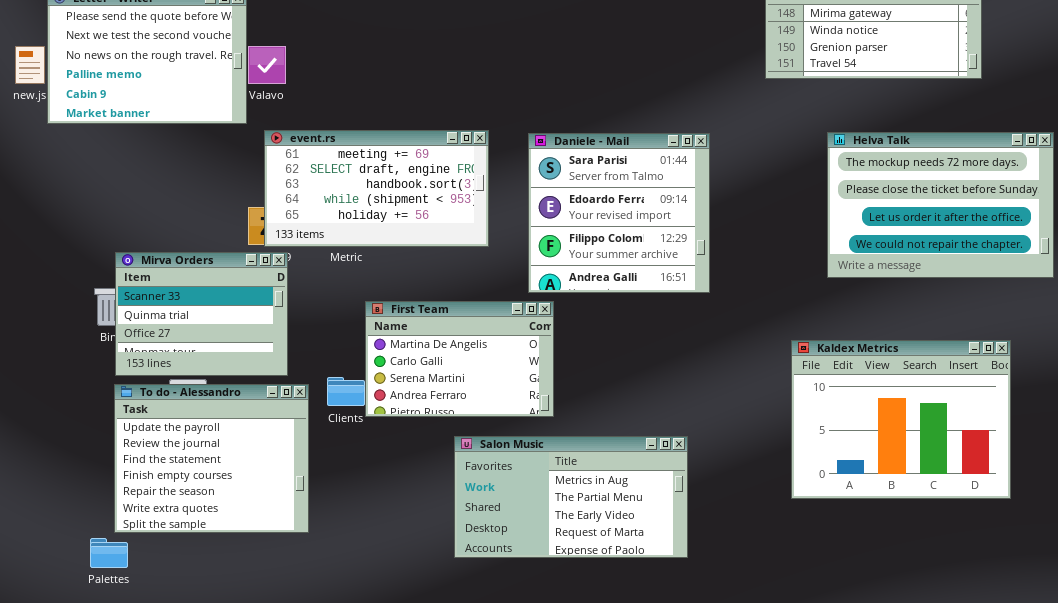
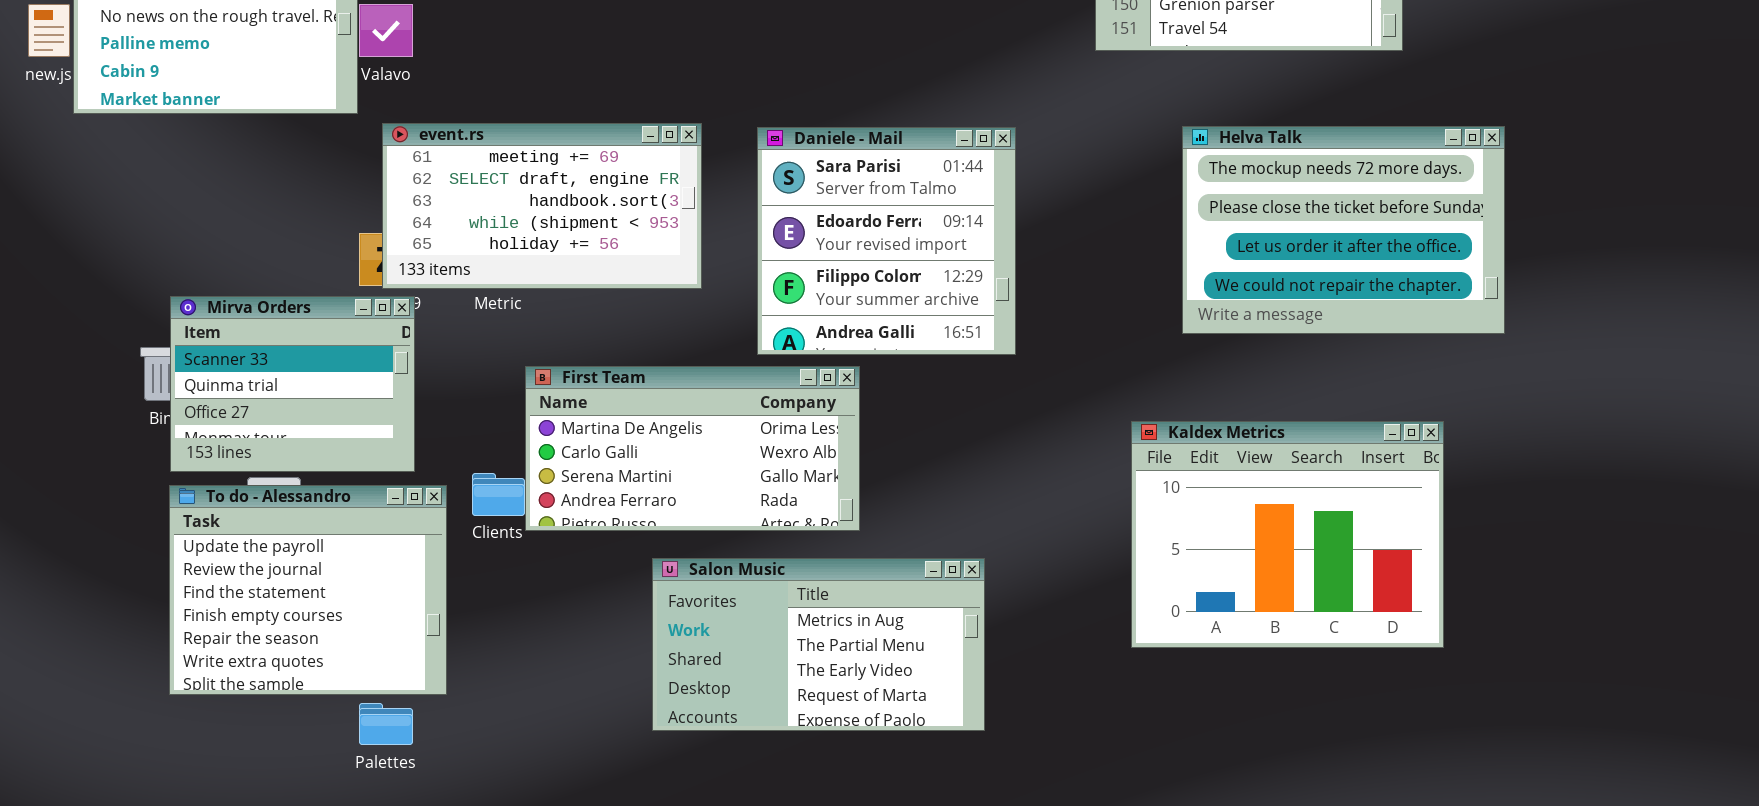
First Team: [365,301,554,417] -> [525,366,860,531], resized
Palettes: [90,538,128,568] -> [359,703,413,745], moved

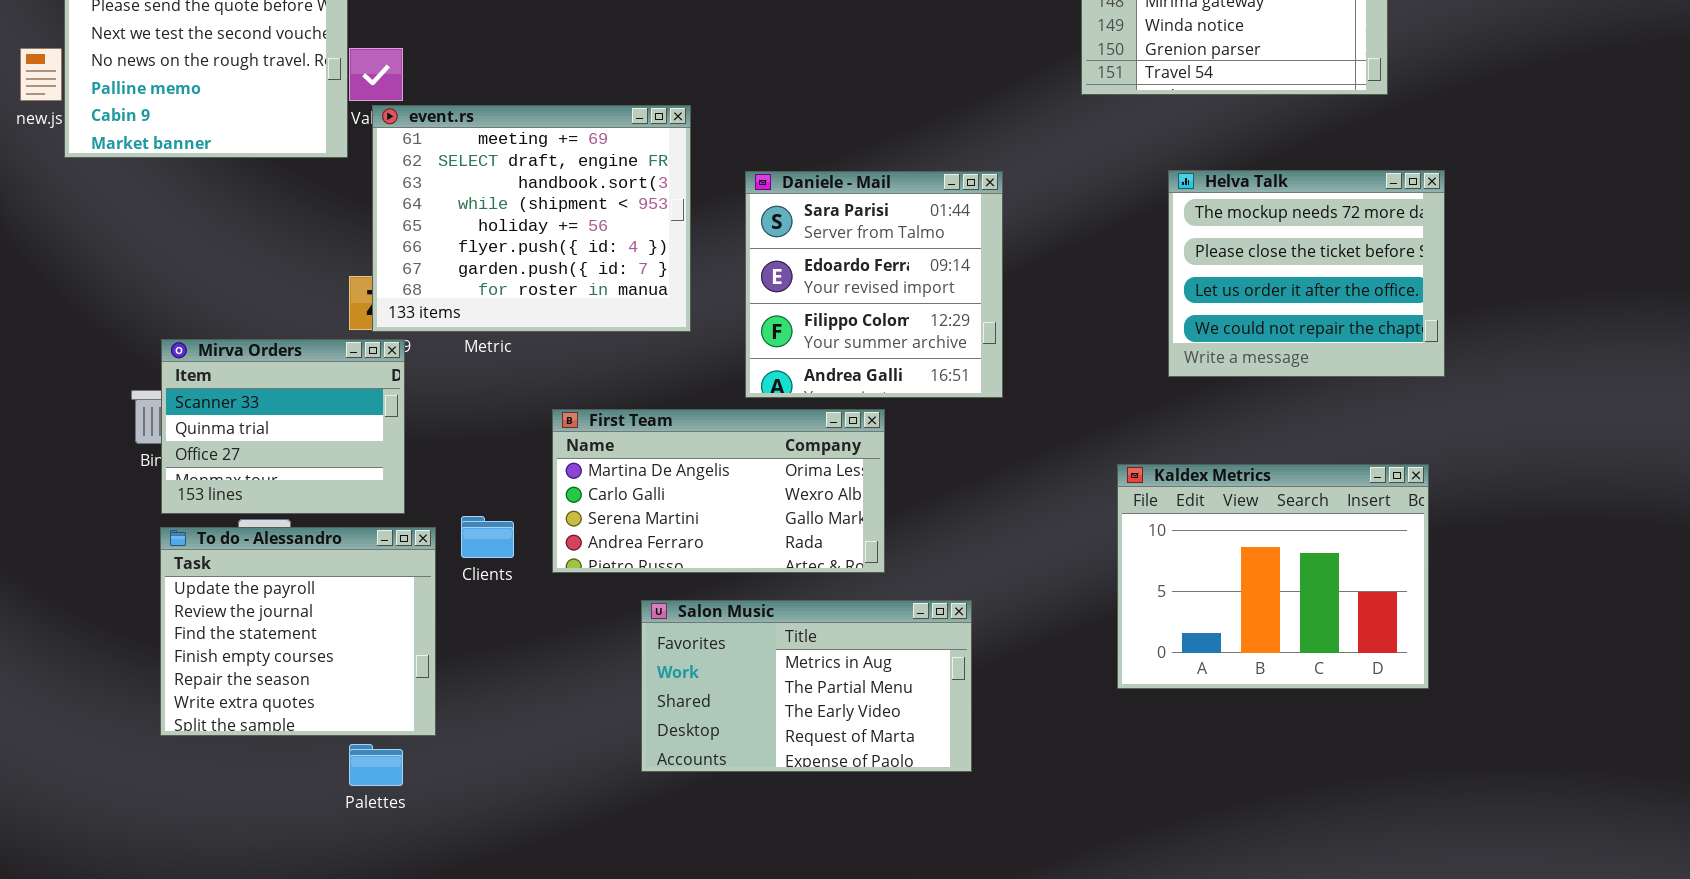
event.rs: [382,123,702,289] -> [372,105,691,332], resized
Helva Talk: [1182,126,1505,334] -> [1168,170,1445,377], resized
First Team: [525,366,860,531] -> [552,409,885,573], moved

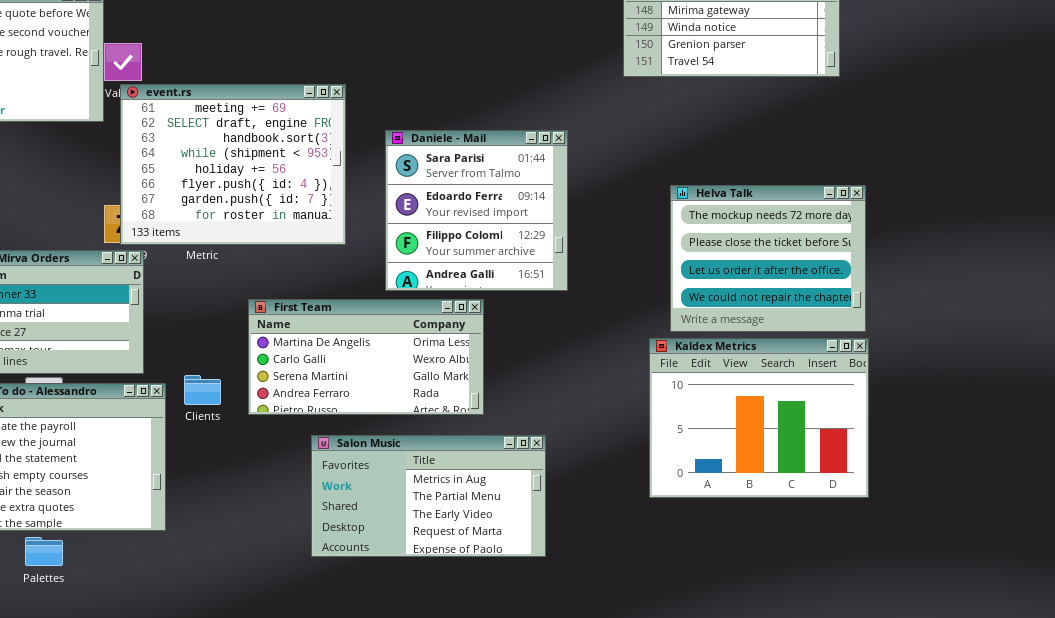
Helva Talk: [1168,170,1445,377] -> [670,185,866,332], moved
Palettes: [349,744,403,786] -> [25,537,63,566], moved

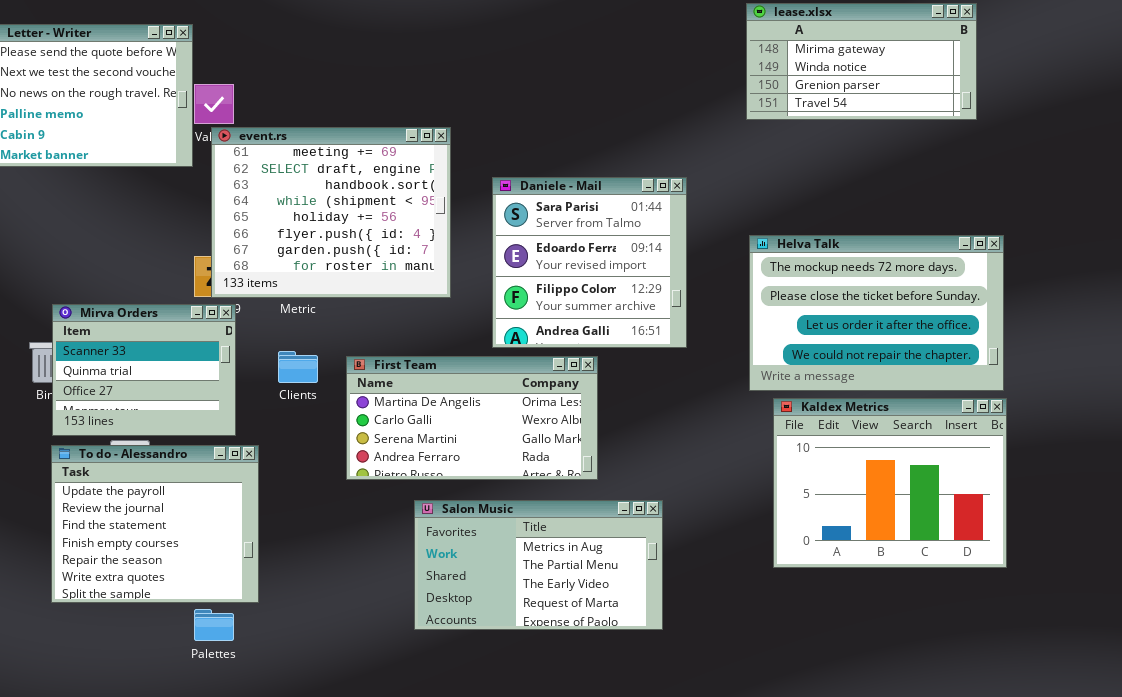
Helva Talk: [670,185,866,332] -> [749,235,1004,391], resized
Clients: [184,375,221,405] -> [278,351,318,383], moved
Palettes: [25,537,63,566] -> [194,609,234,641], moved

